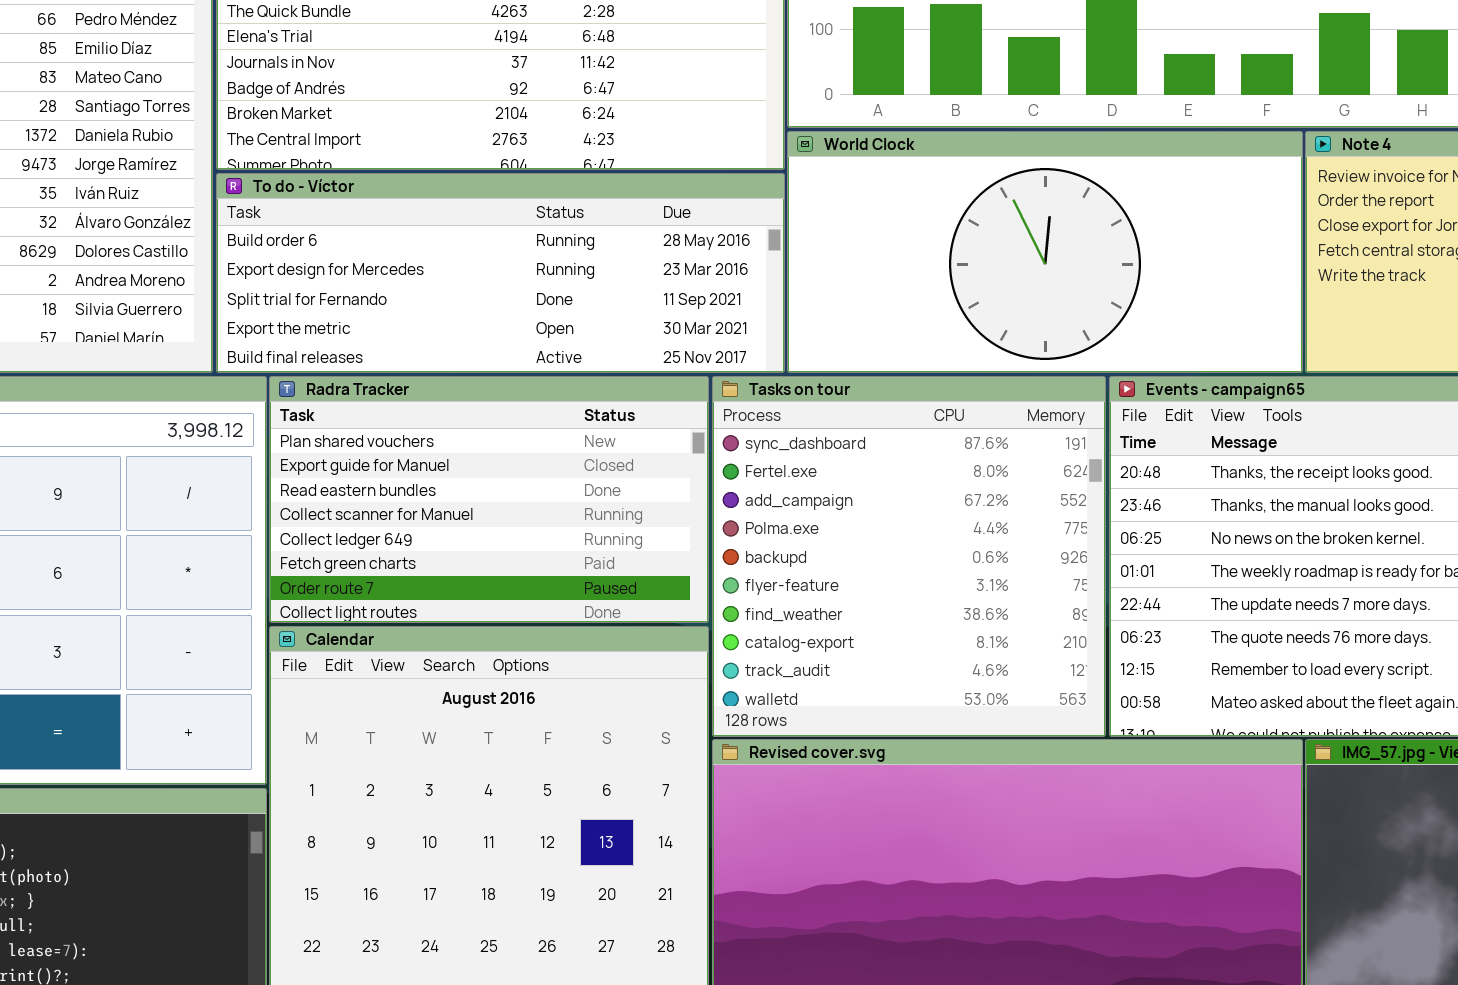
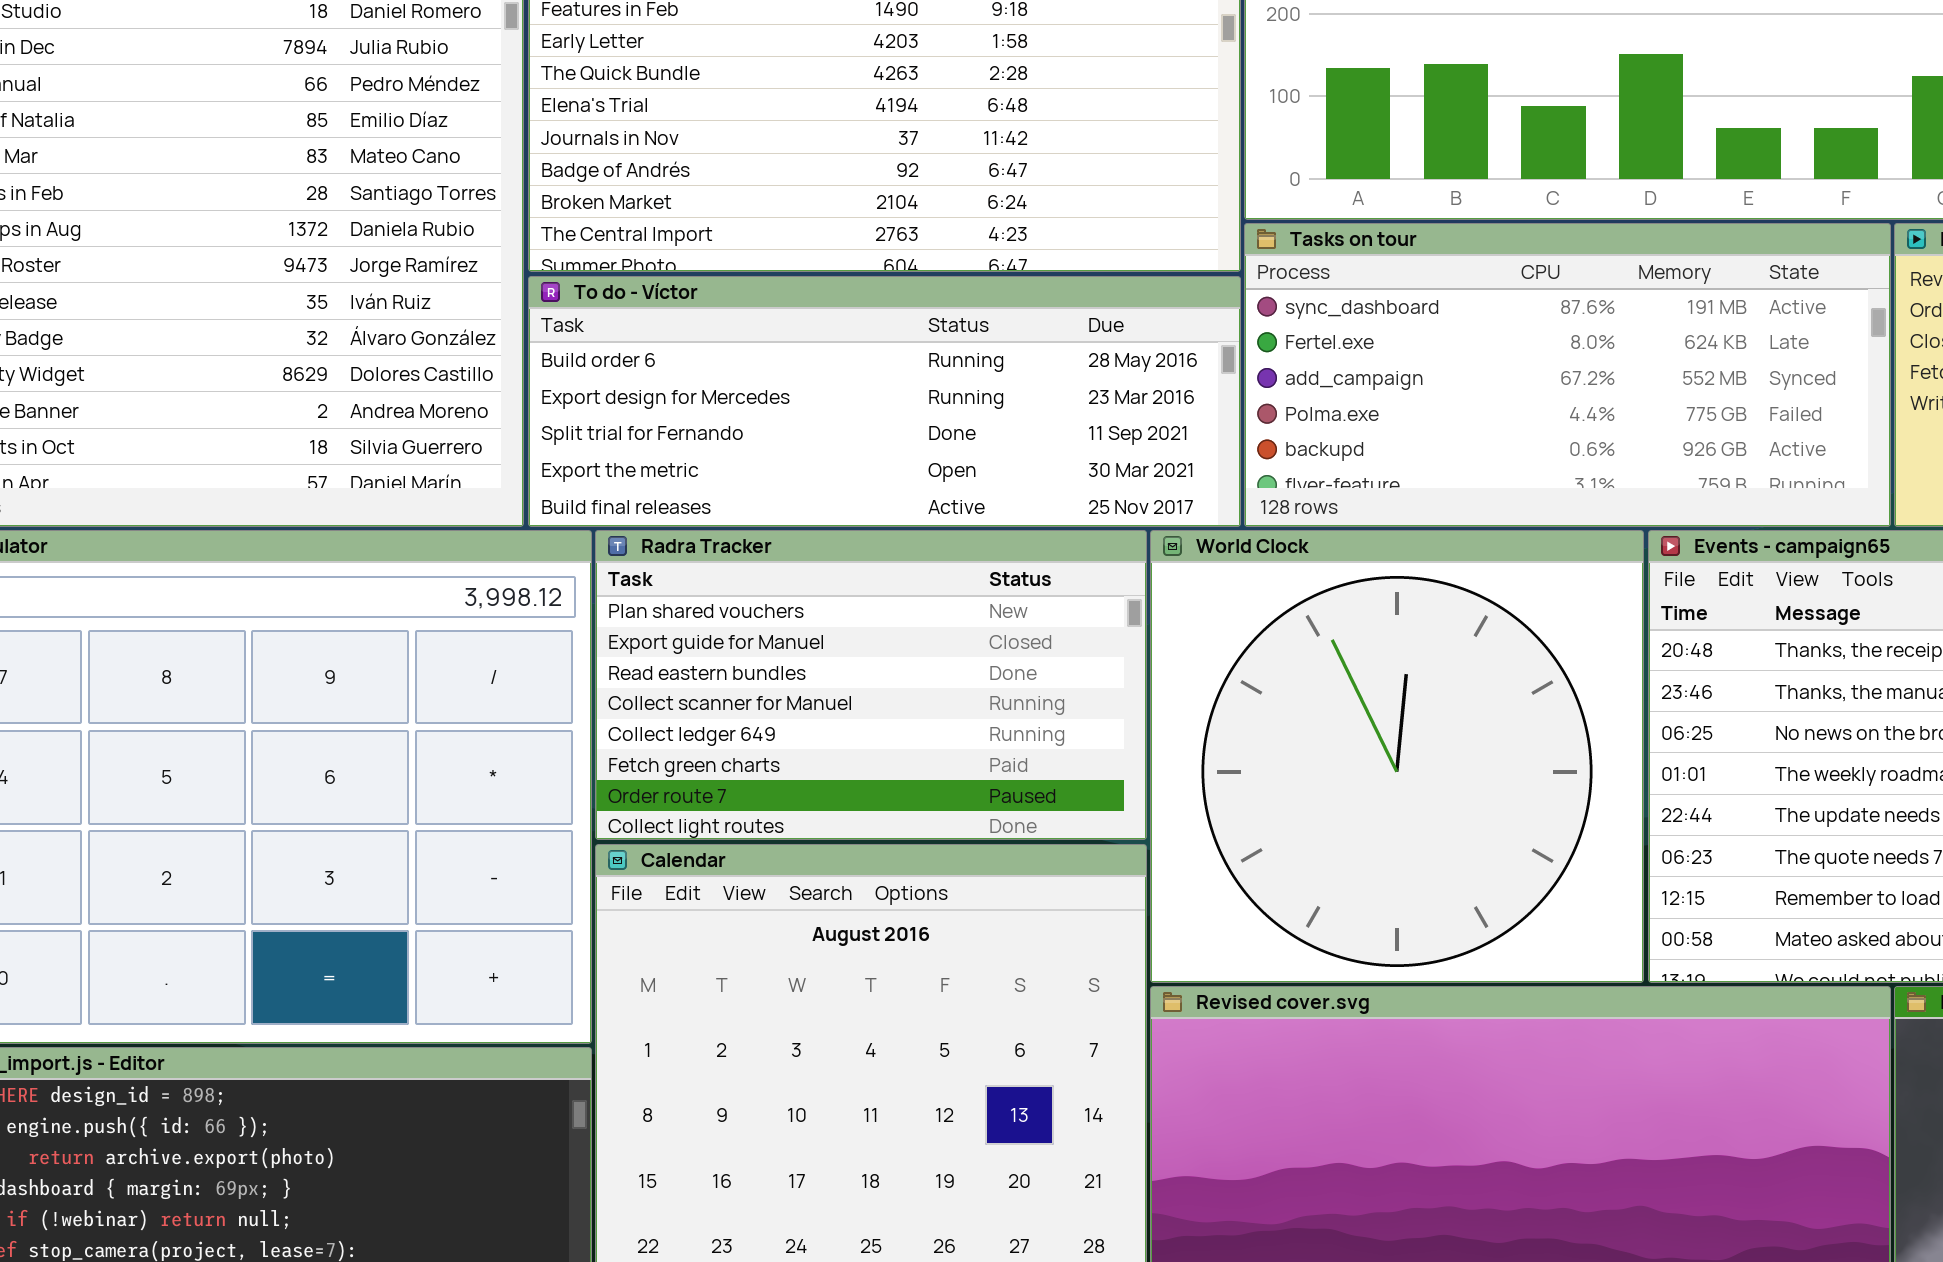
World Clock: [787,131,1303,373] -> [1150,530,1644,983], moved, resized
Tasks on tour: [712,376,1106,737] -> [1244,223,1891,527], moved, resized

